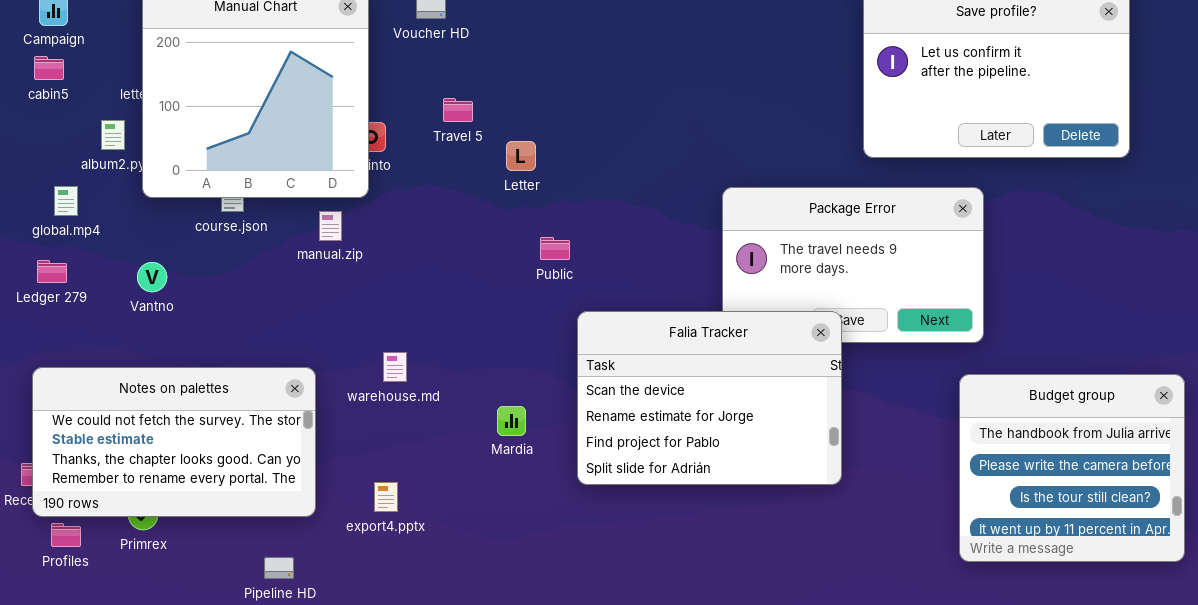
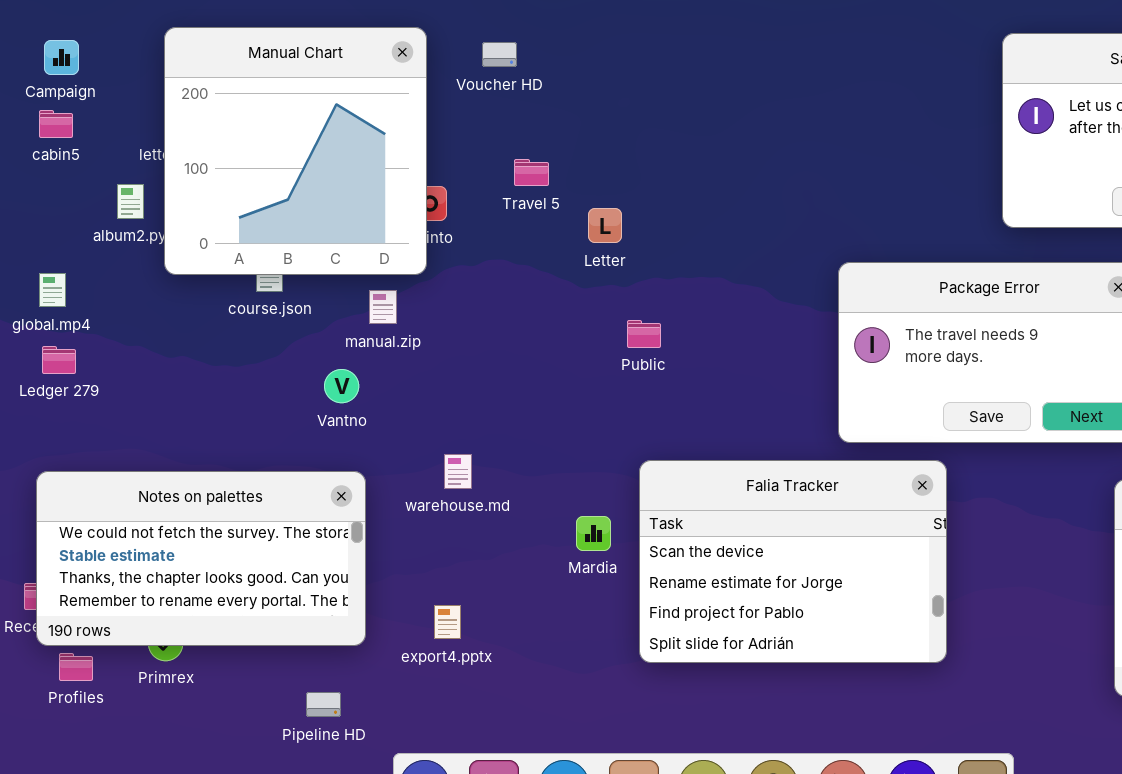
global.mp4: [54,186,78,216] -> [39,273,66,307], moved
Vantno: [137,262,167,292] -> [324,369,359,403], moved
Falia Tracker: [577,311,842,485] -> [639,460,947,663], moved

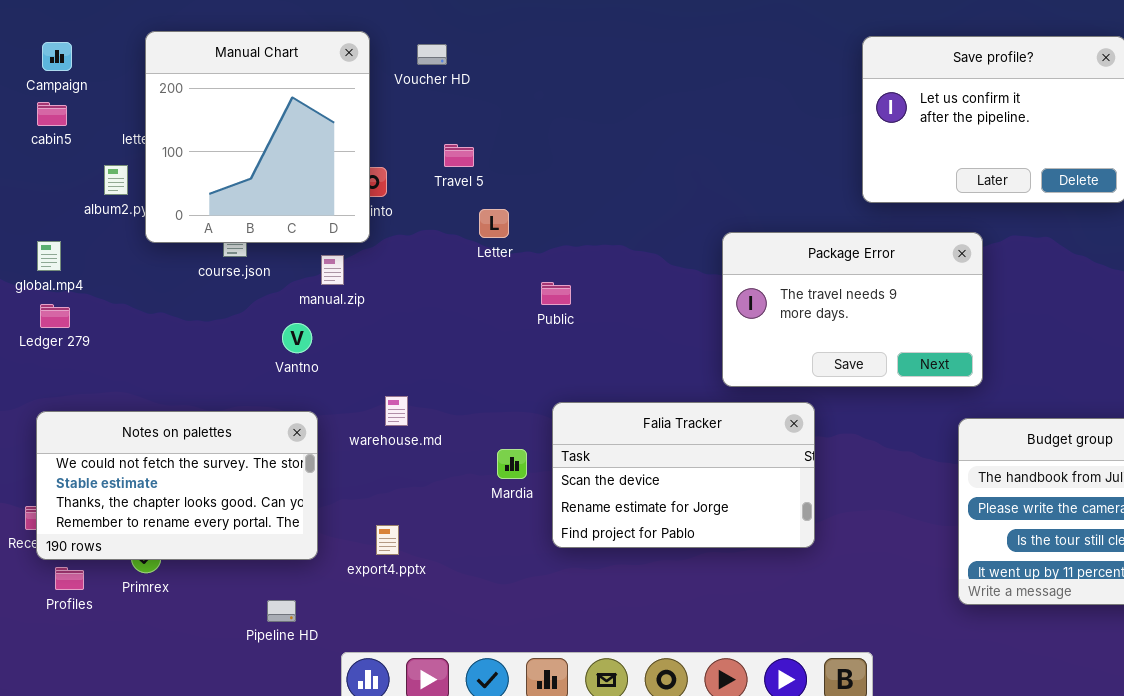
Letter: [588,208,622,243] -> [479,209,509,238], moved
Falia Tracker: [639,460,947,663] -> [552,402,815,548], resized

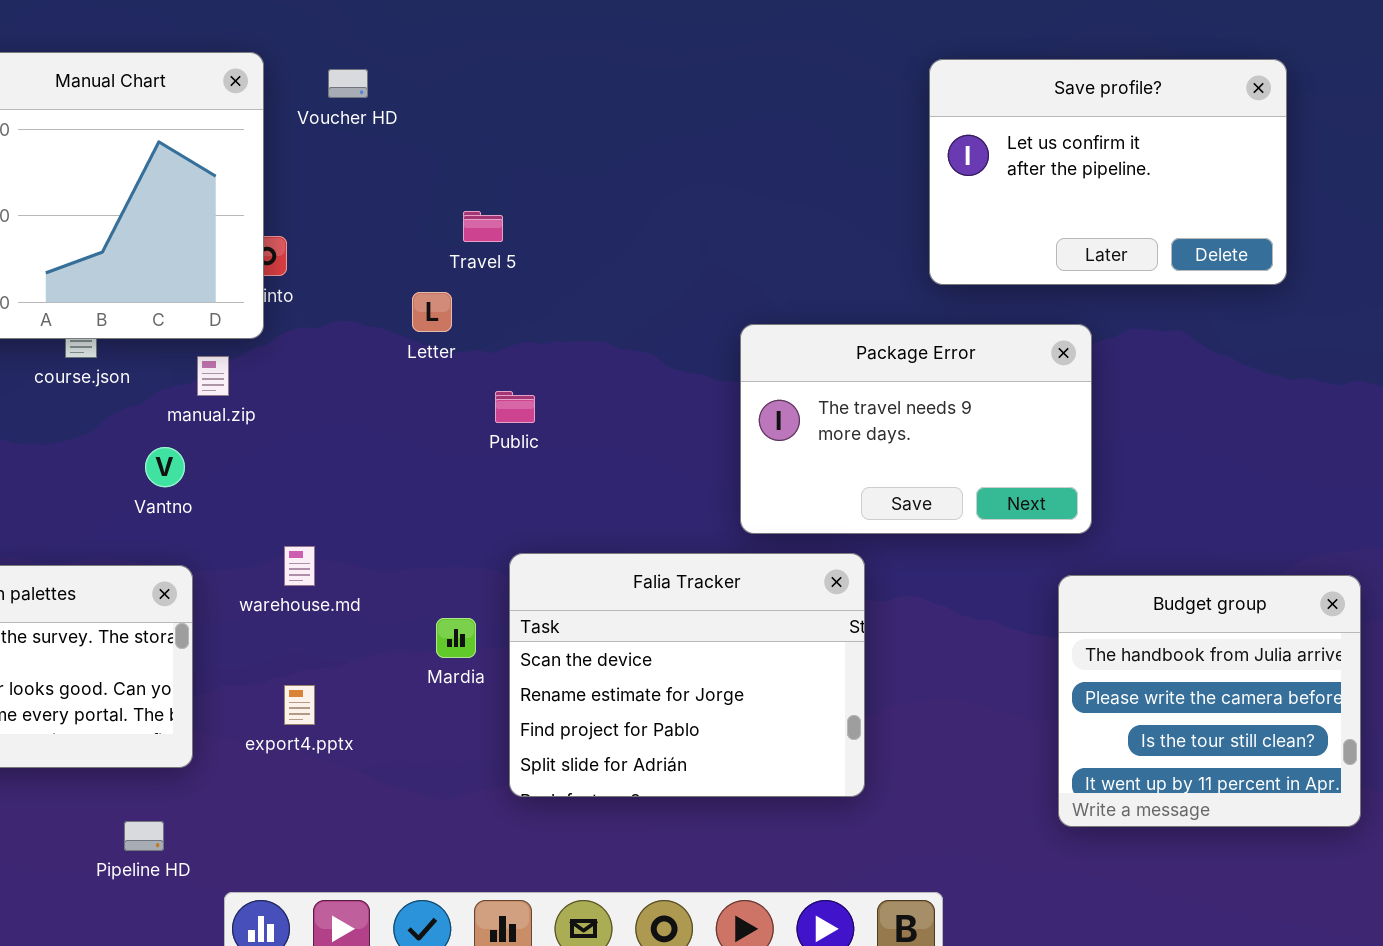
Travel 5: [444,144,474,167] -> [463,211,503,242], moved
Falia Tracker: [552,402,815,548] -> [509,553,865,797], resized
export4.pptx: [376,525,399,555] -> [284,685,315,725], moved

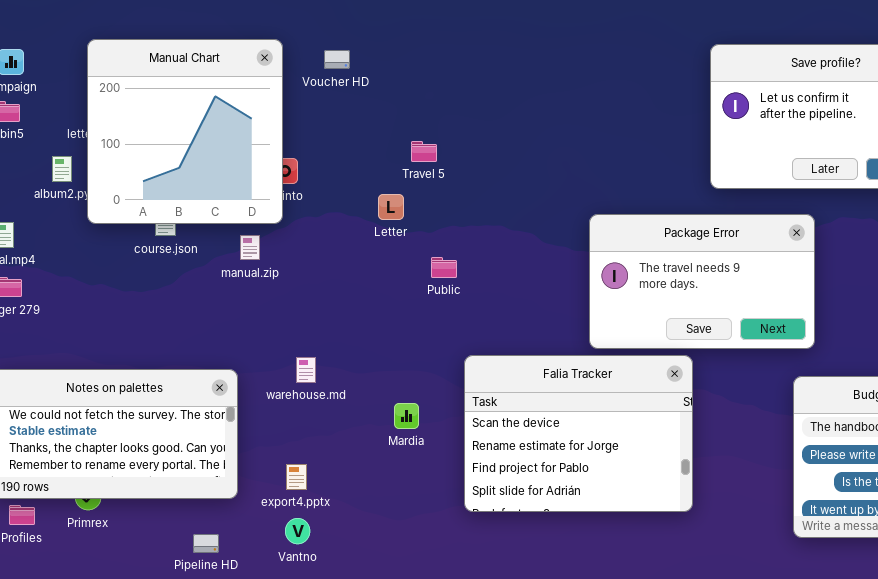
Vantno: [145,447,185,487] -> [285,518,310,544], moved
Falia Tracker: [509,553,865,797] -> [464,355,693,512], moved
export4.pptx: [284,685,315,725] -> [286,464,307,490], moved

